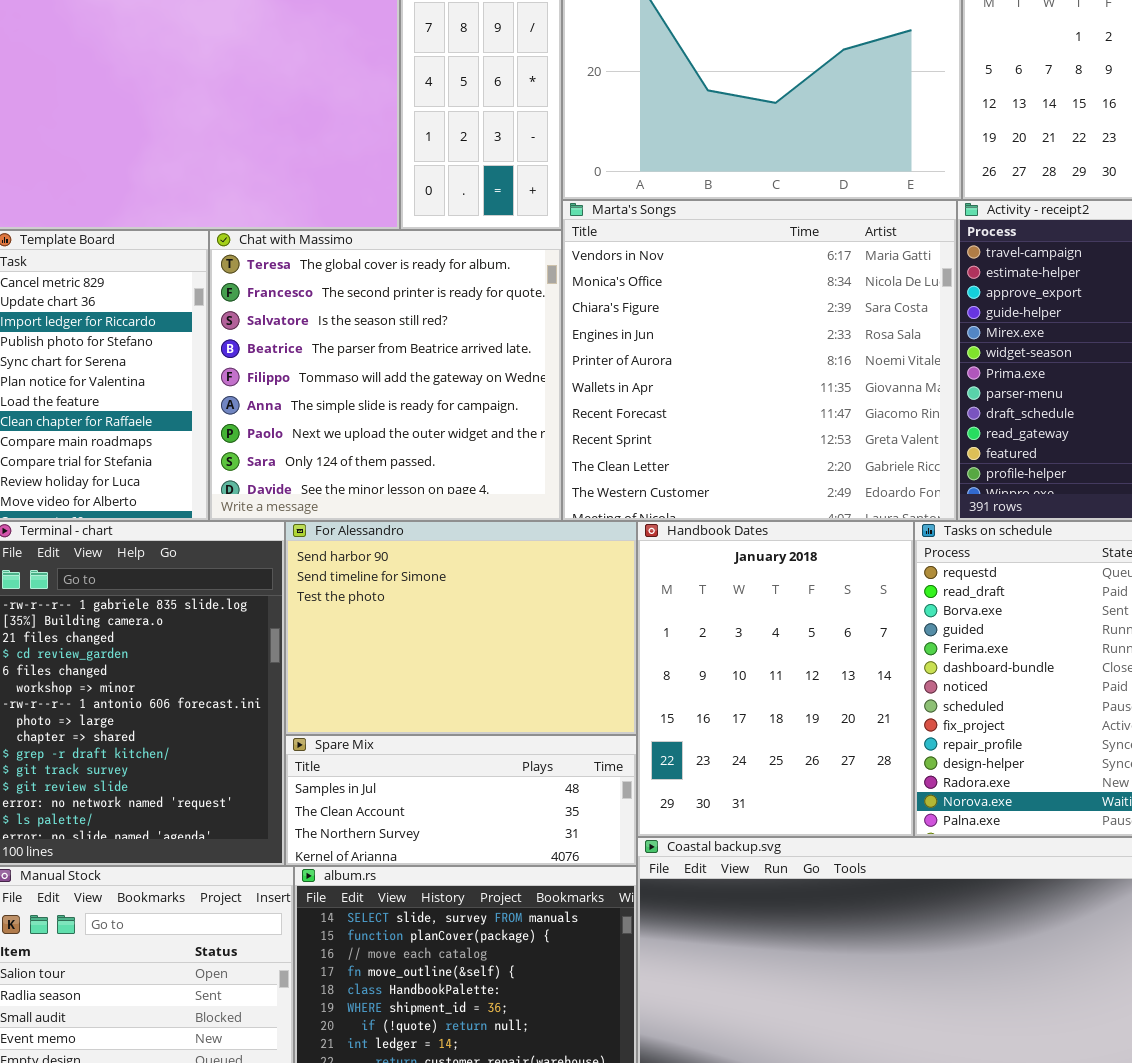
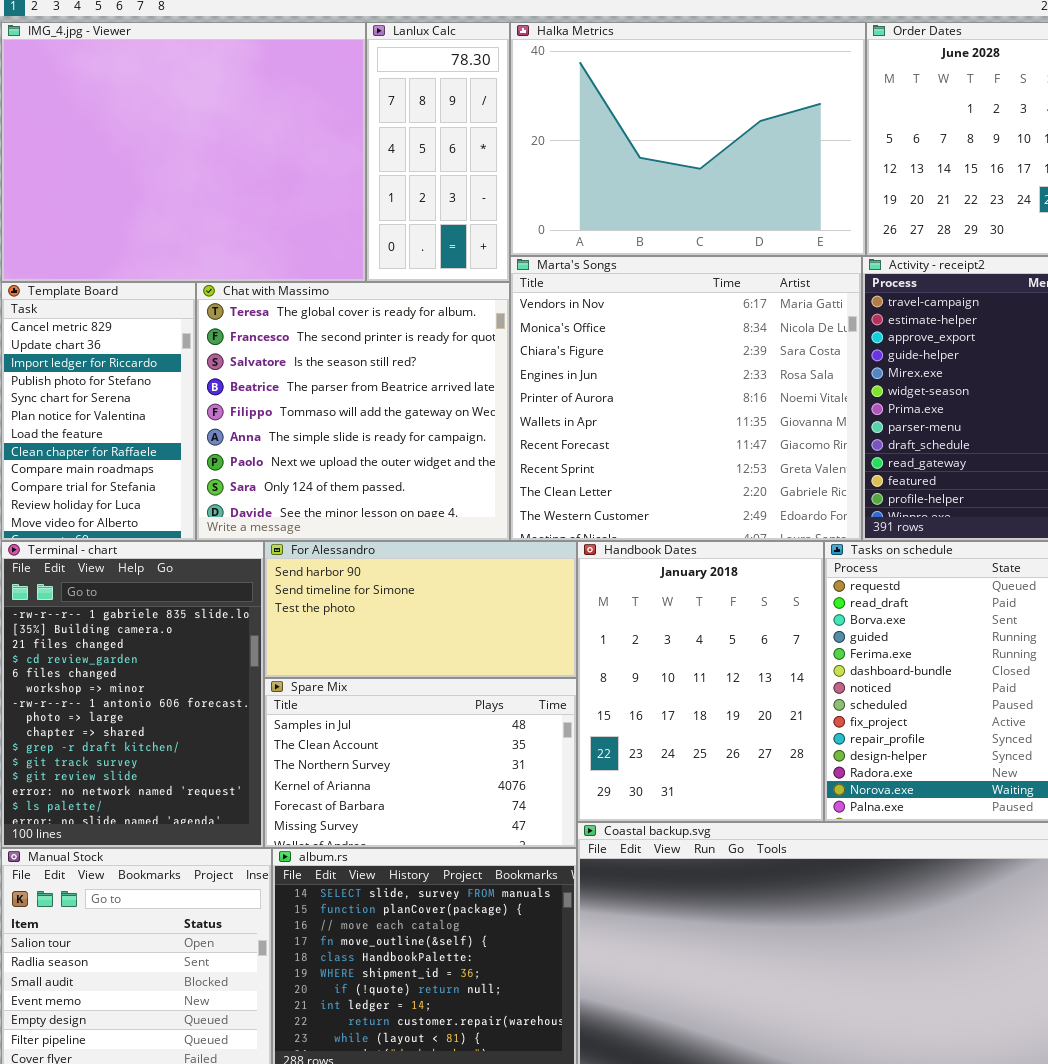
For Alessandro: [285,521,637,735] -> [264,541,577,678], resized
Spare Mix: [285,735,637,866] -> [264,678,577,848], resized

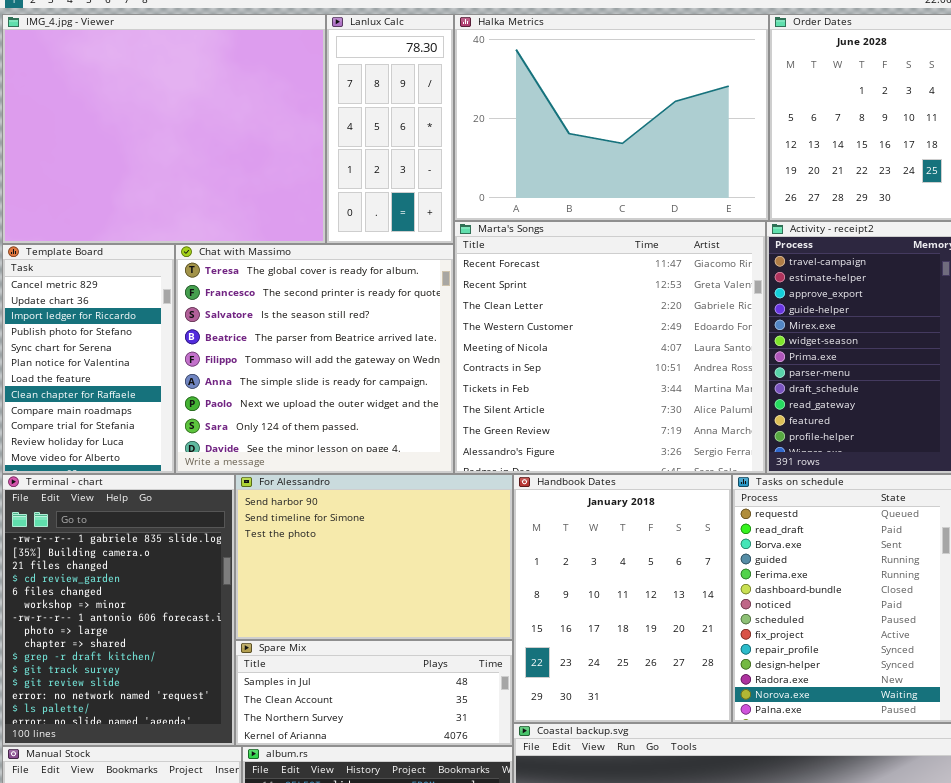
Marta's Songs: [510,256,862,541] -> [454,221,766,474], scrolled down 6 rows
For Alessandro: [264,541,577,678] -> [235,474,513,640], resized
Spare Mix: [264,678,577,848] -> [235,640,513,746], resized

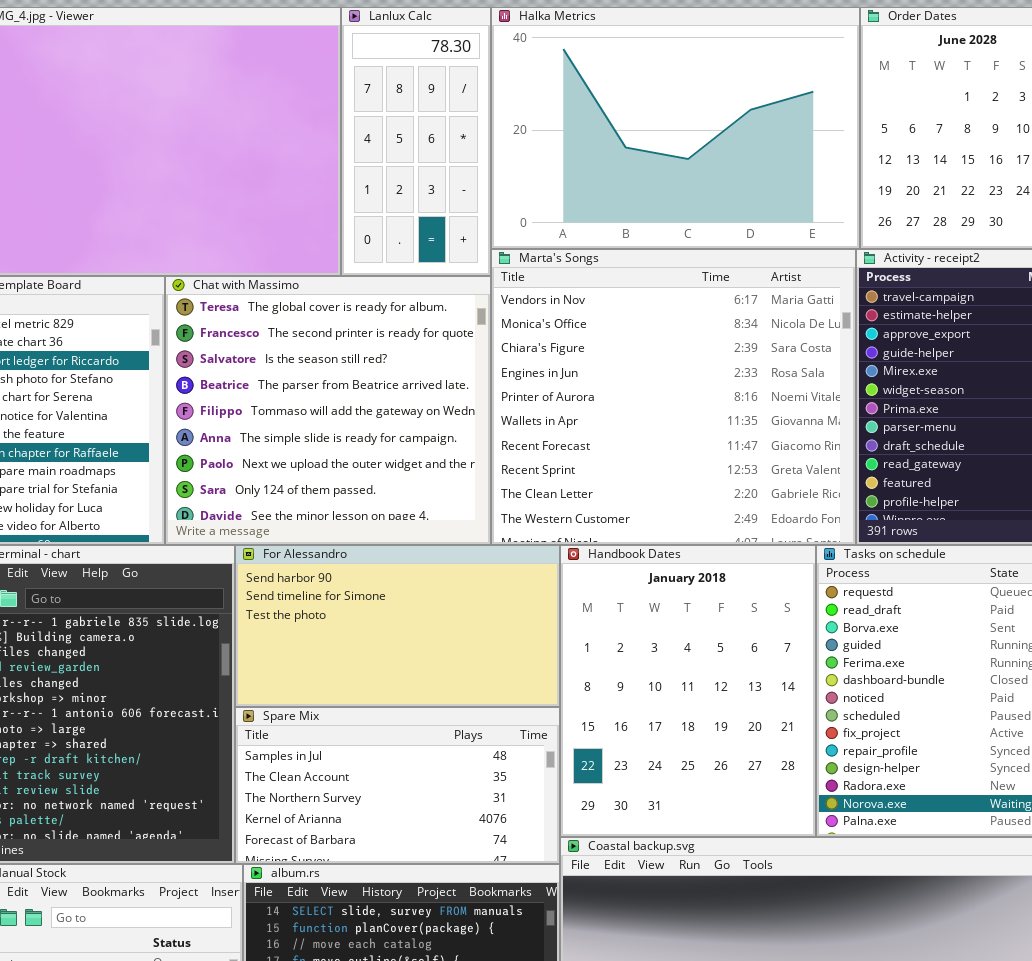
Marta's Songs: [454,221,766,474] -> [491,249,856,545], scrolled up 6 rows
For Alessandro: [235,474,513,640] -> [235,545,560,707], resized
Spare Mix: [235,640,513,746] -> [235,707,560,864], resized

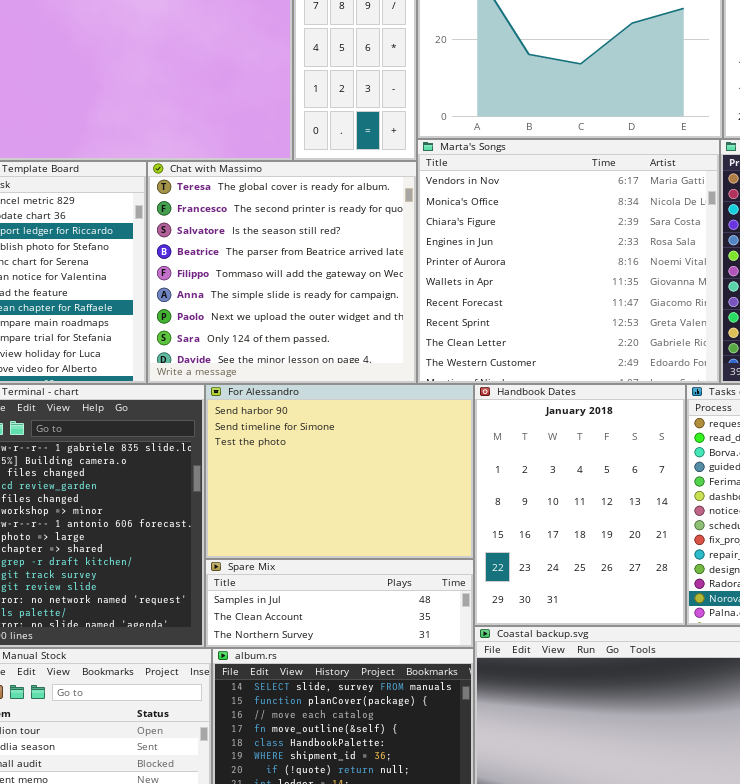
For Alessandro: [235,545,560,707] -> [205,384,474,559], resized
Spare Mix: [235,707,560,864] -> [205,559,474,648], resized

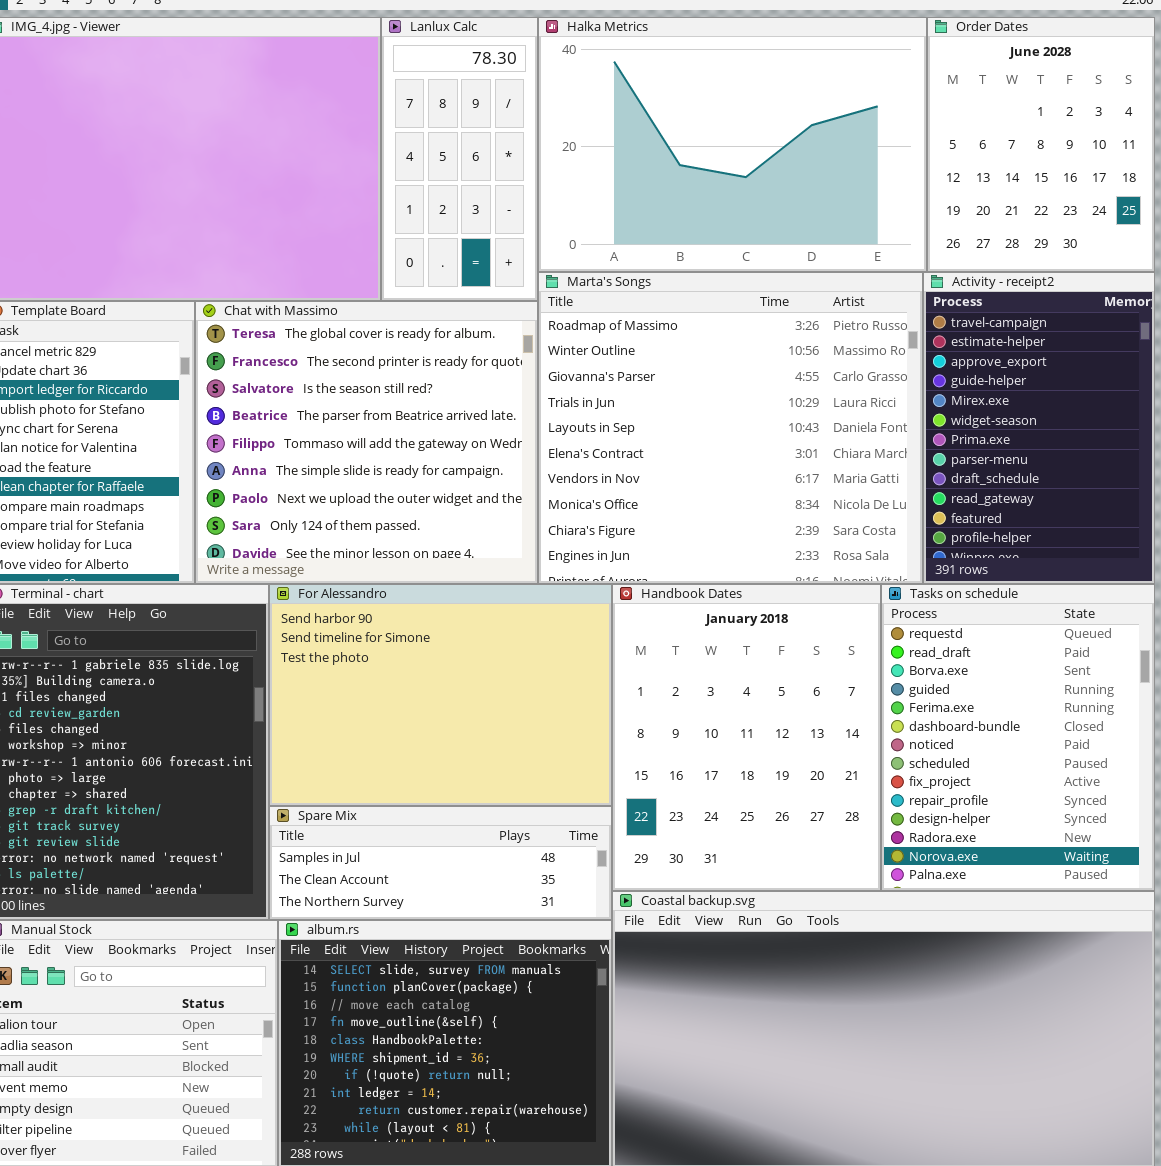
Marta's Songs: [417,139,720,384] -> [538,272,923,584], scrolled up 6 rows

